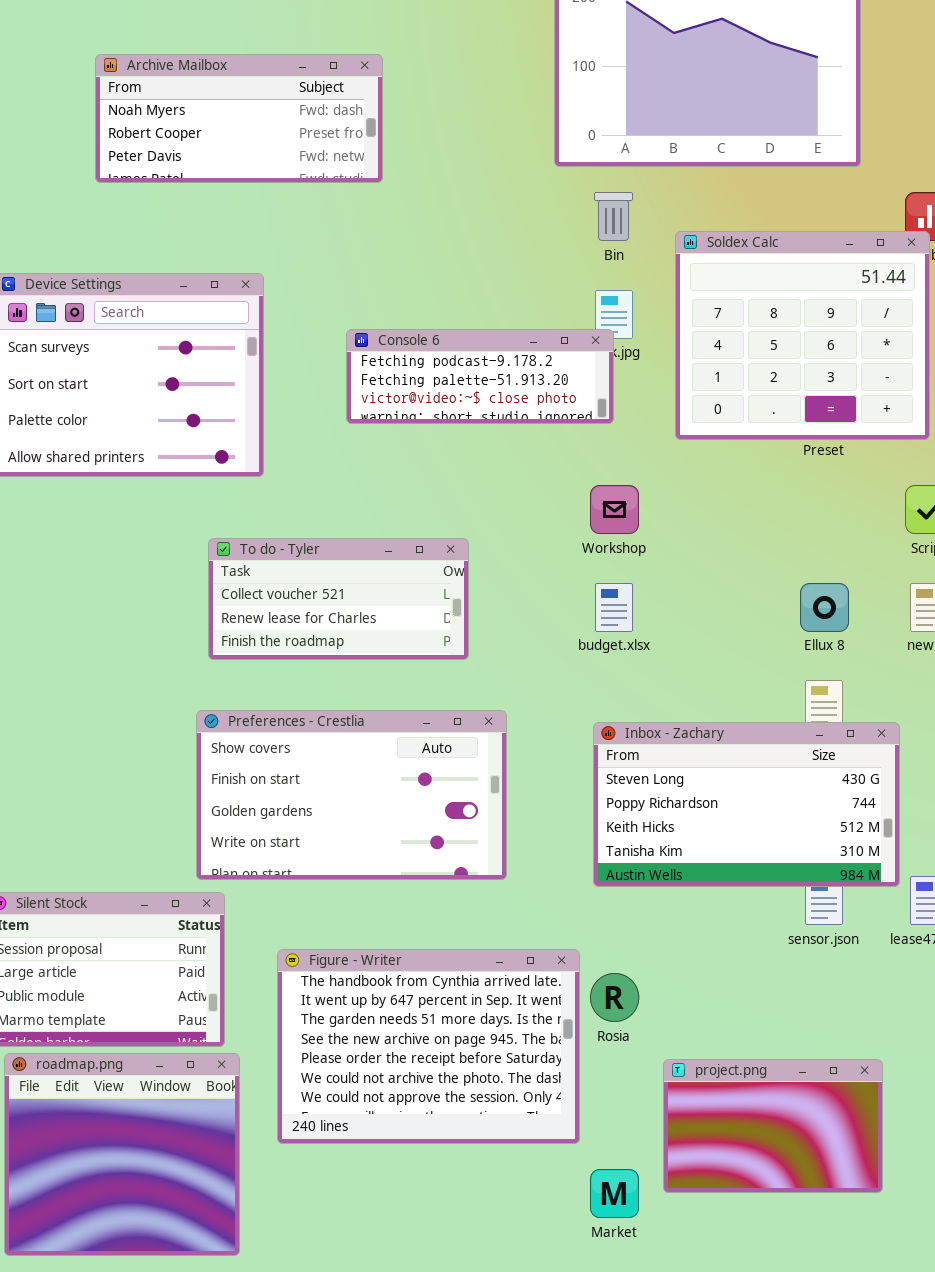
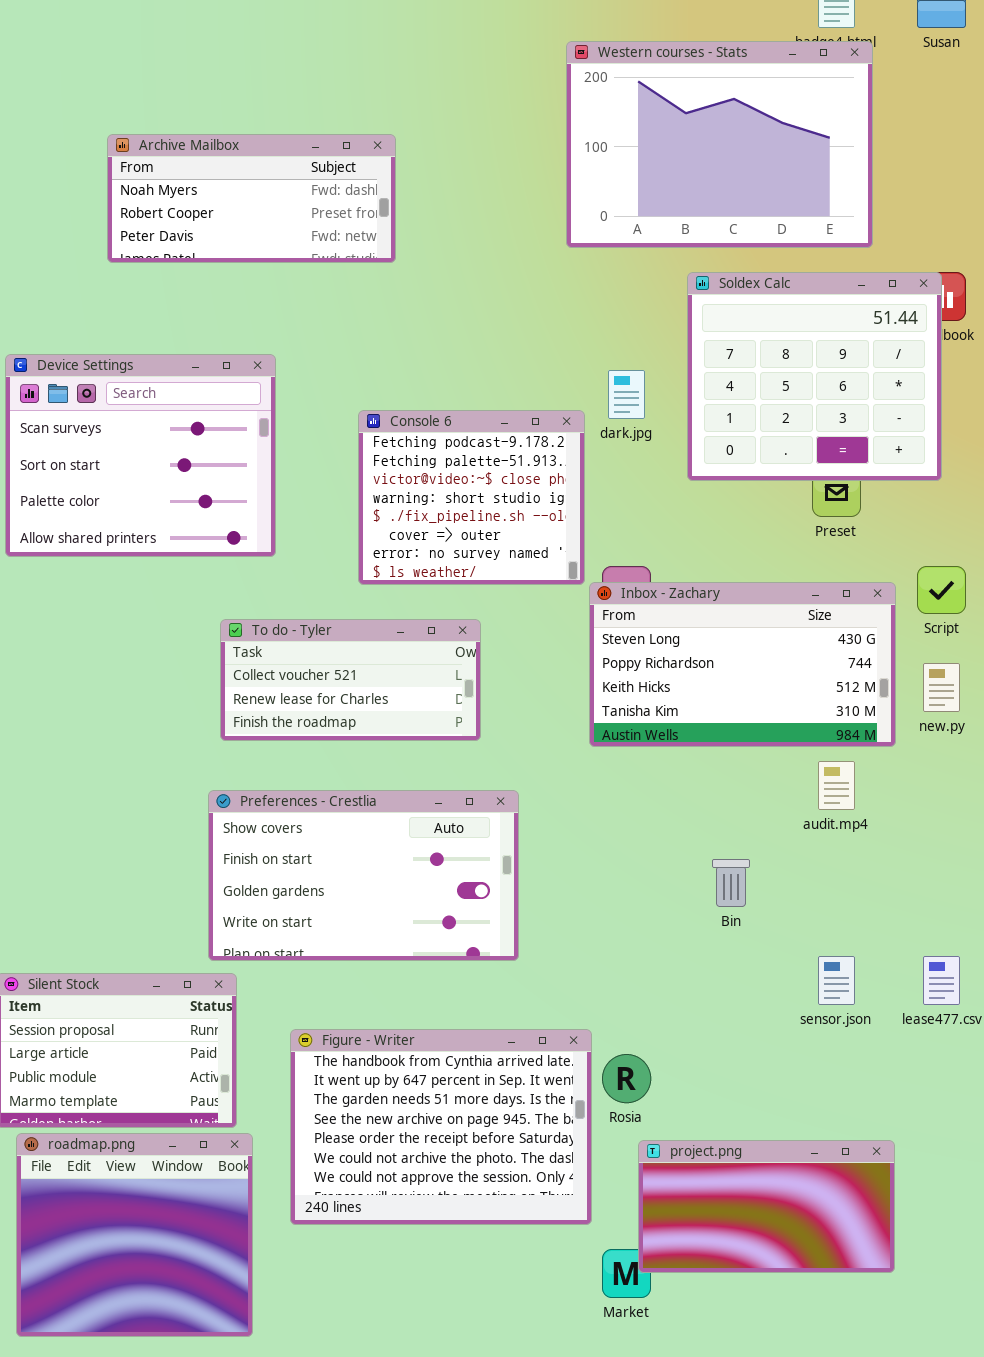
Bin: [594,192,633,241] -> [712,859,750,907], moved
Soldex Calc: [675,231,930,440] -> [687,272,942,481], moved
Console 6: [346,329,614,424] -> [358,410,585,585], resized
Inbox - Zachary: [593,722,900,887] -> [589,582,896,747], moved
project.png: [663,1059,883,1193] -> [638,1140,895,1273], resized

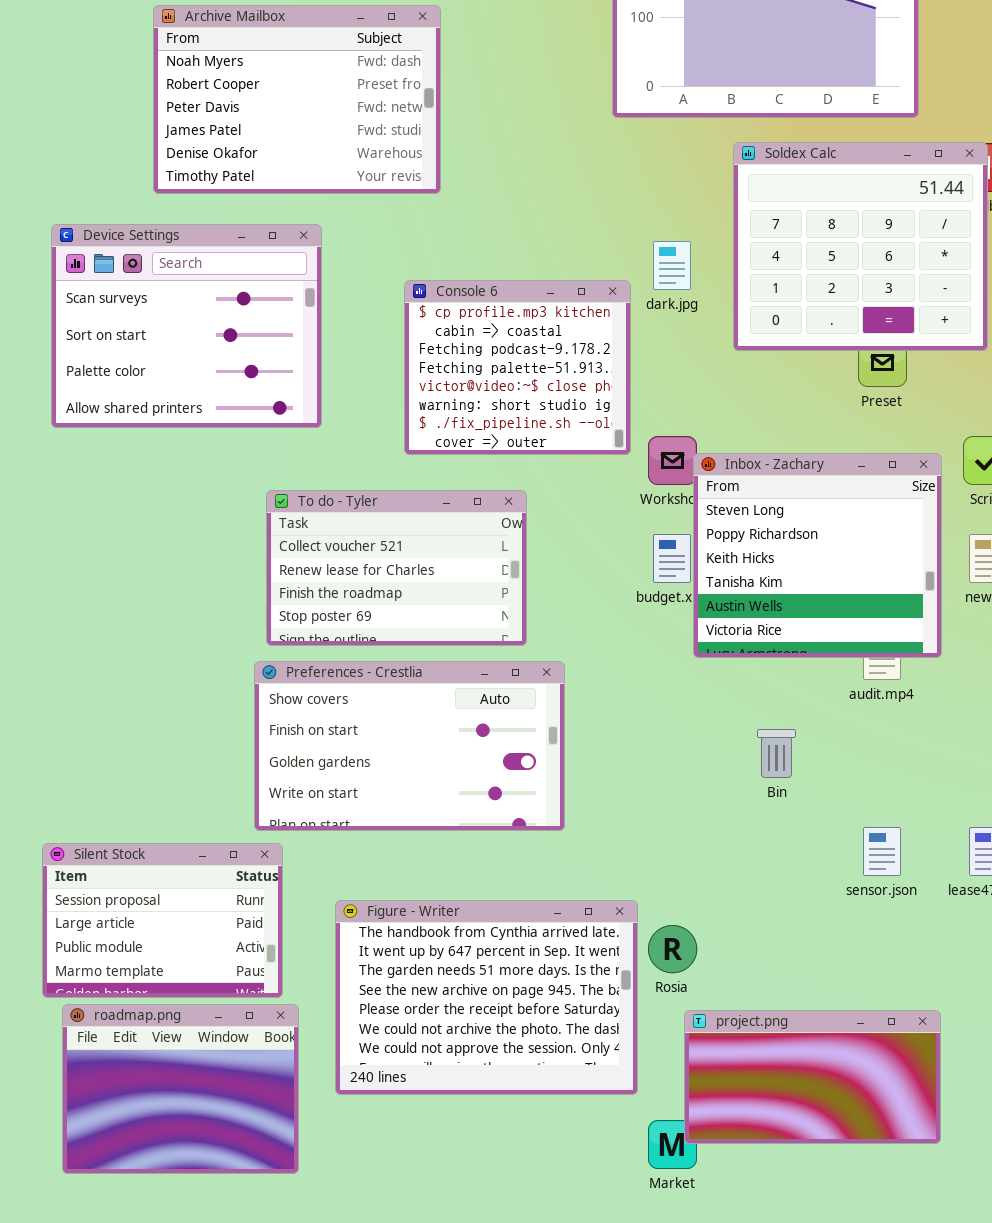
Archive Mailbox: [107,134,396,263] -> [153,5,441,194], resized
Console 6: [358,410,585,585] -> [404,280,631,455], scrolled up 2 rows
Inbox - Zachary: [589,582,896,747] -> [693,453,942,658], resized
To do - Tyler: [220,619,481,741] -> [266,490,527,646], resized
roadmap.png: [16,1133,253,1337] -> [62,1004,299,1174], resized

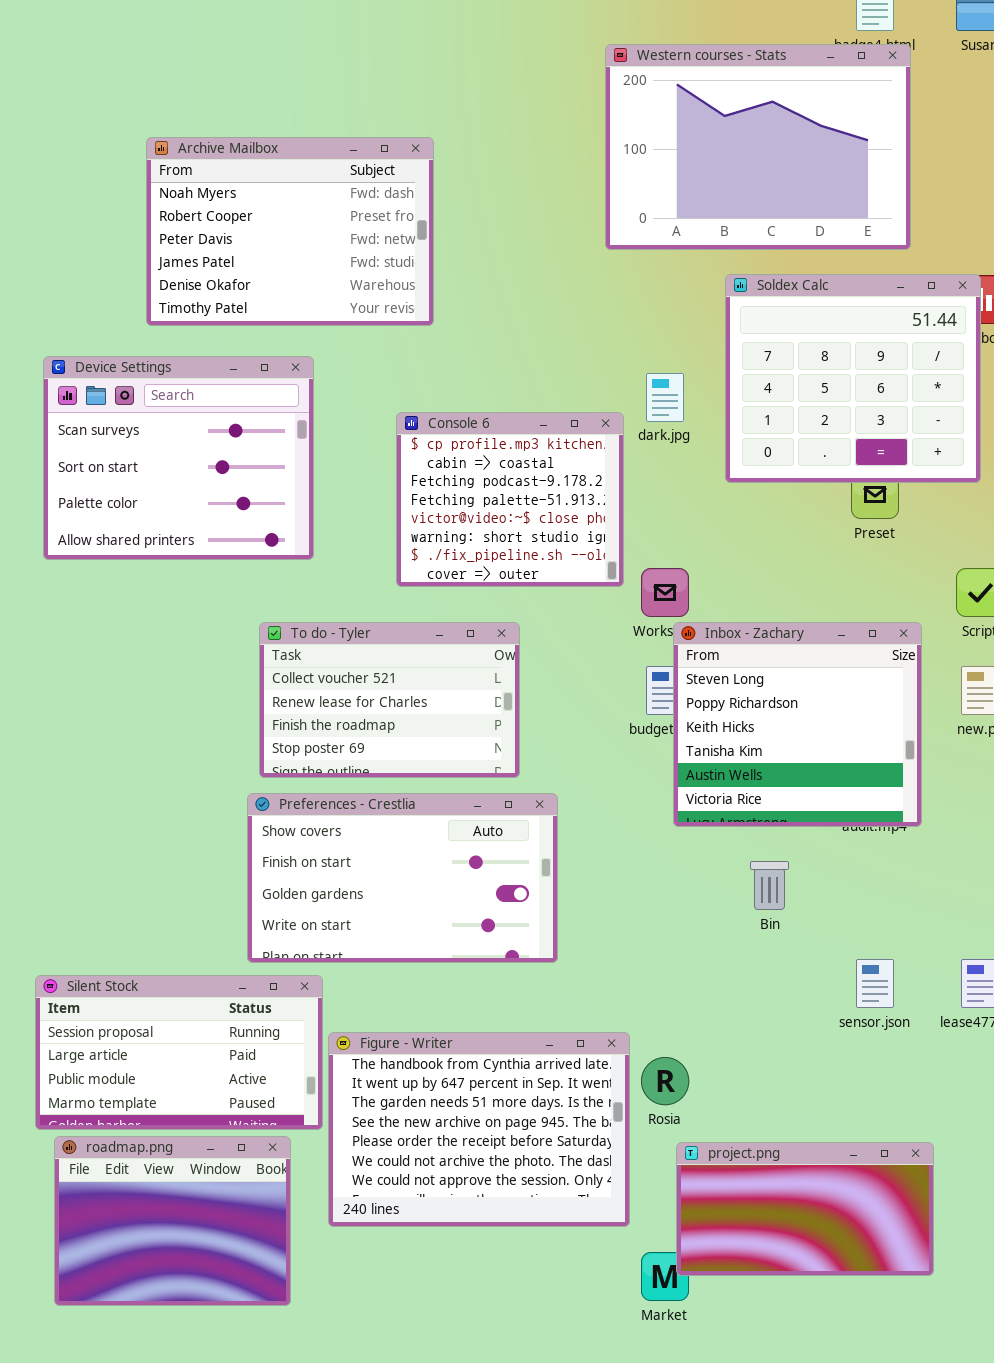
Inbox - Zachary: [693,453,942,658] -> [673,622,922,827], moved
Silent Stock: [42,843,283,998] -> [35,975,323,1130], resized

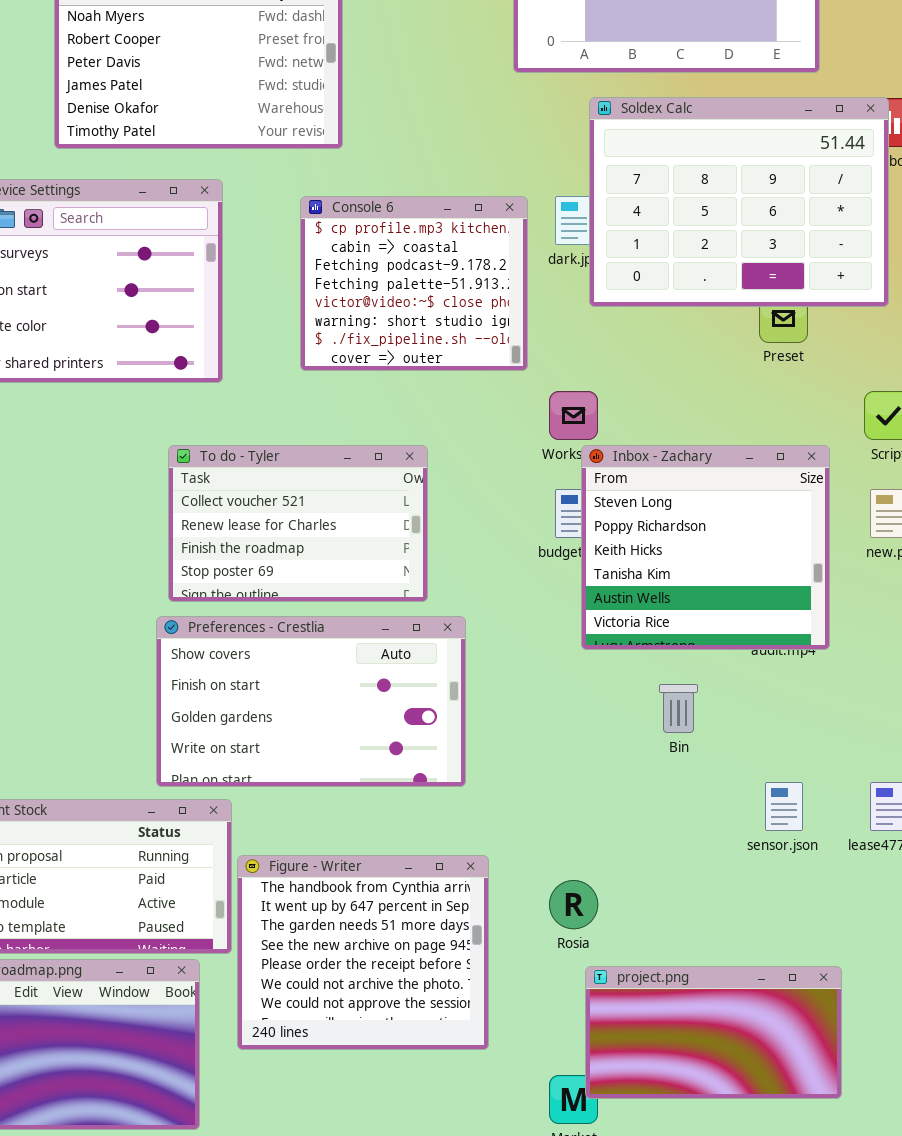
Soldex Calc: [725,274,981,483] -> [589,97,889,307], resized
Console 6: [396,412,624,587] -> [300,196,528,371], moved
Figure - Writer: [328,1032,630,1227] -> [237,855,489,1050], resized

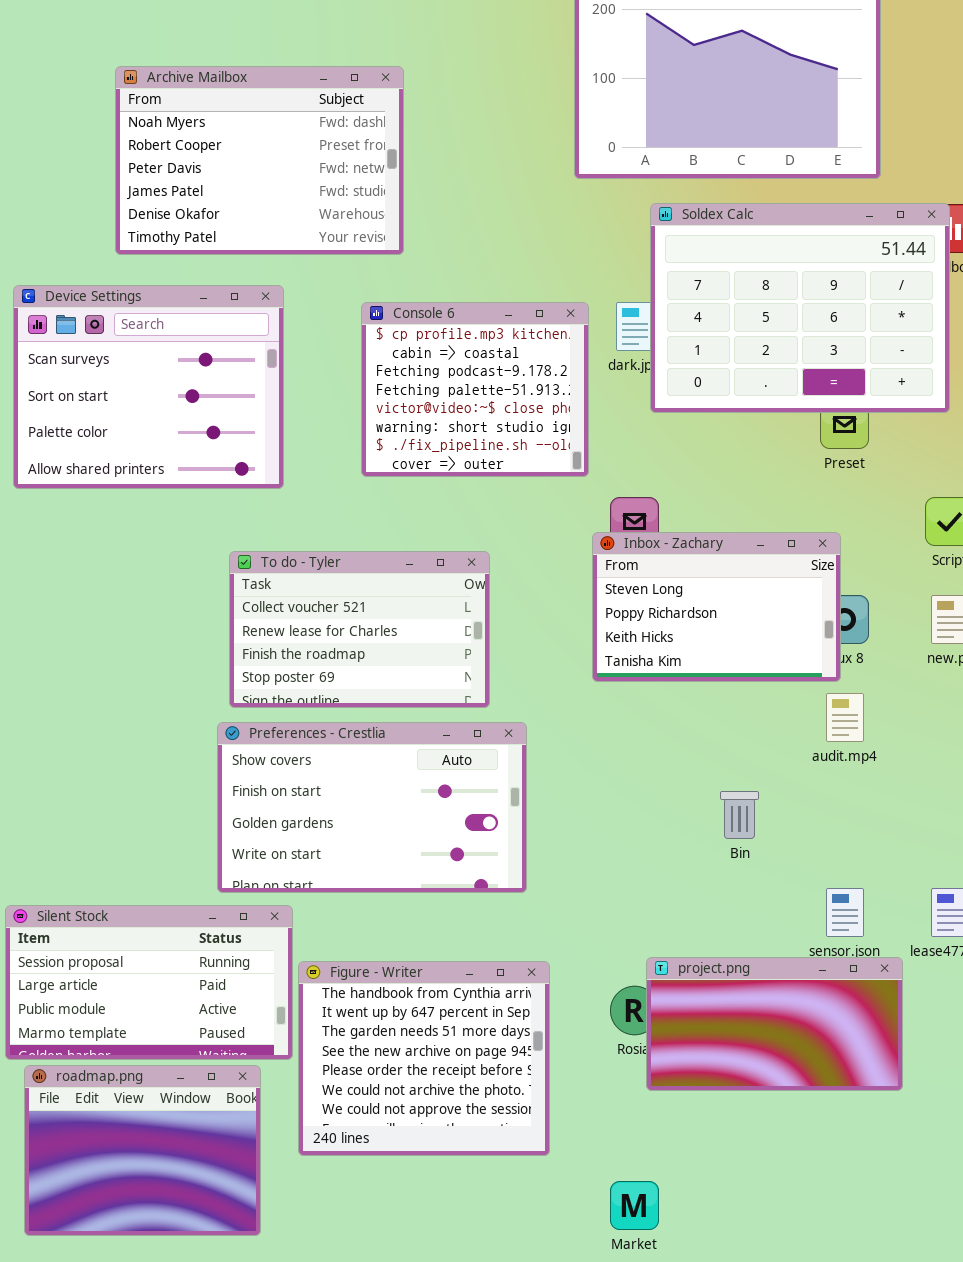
Inbox - Zachary: [581,445,830,650] -> [592,532,841,682], moved, resized
project.png: [585,966,842,1099] -> [646,957,903,1091], moved

